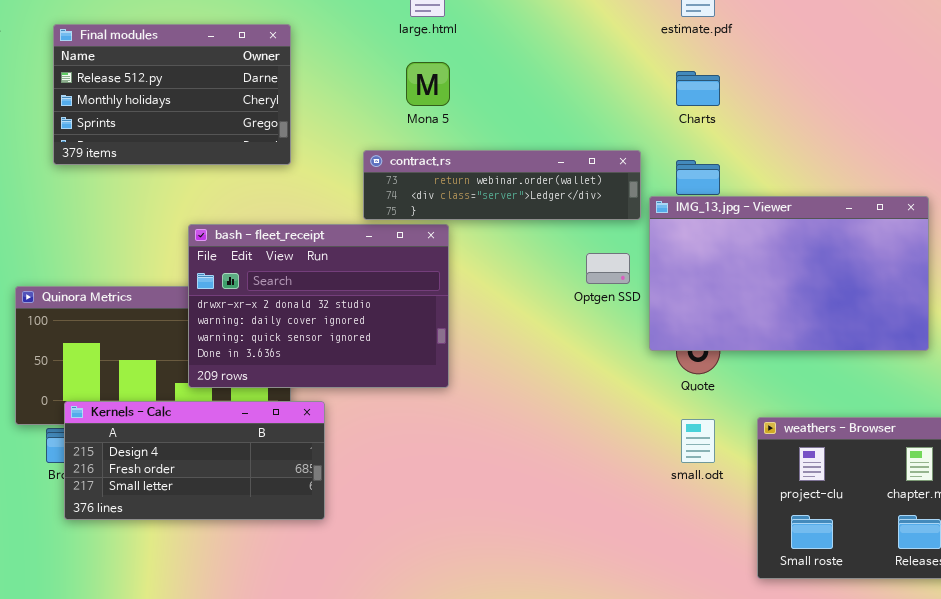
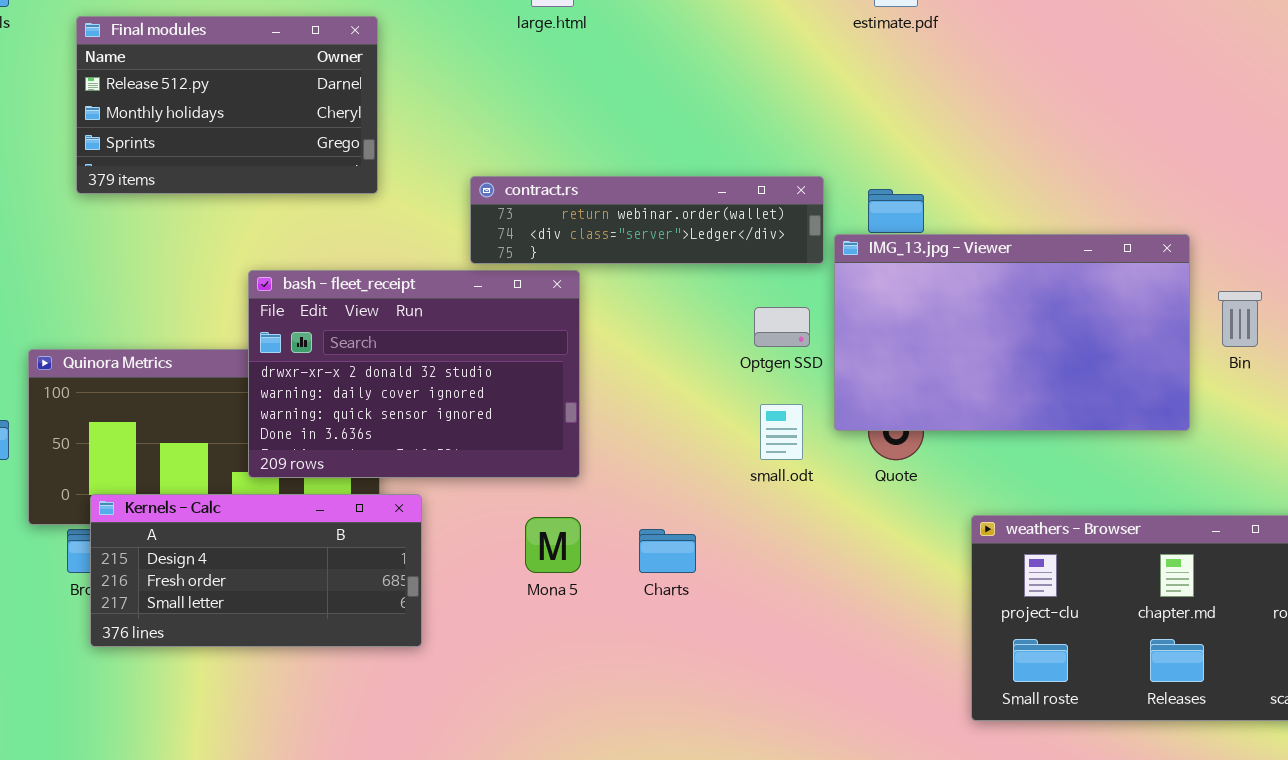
Mona 5: [406,62,450,106] -> [525,517,581,573], moved
Charts: [676,71,720,106] -> [639,529,696,573], moved
small.odt: [681,419,715,463] -> [760,404,803,460], moved

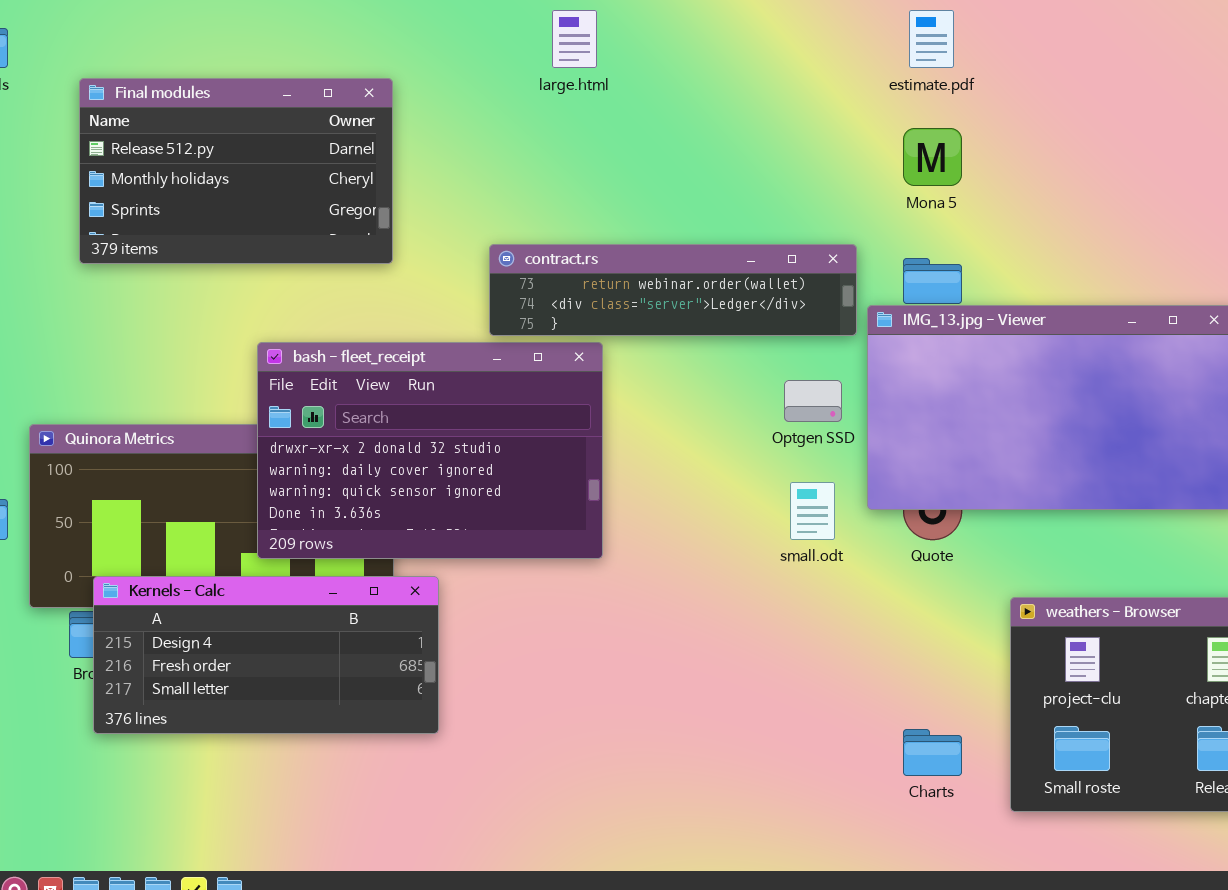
Mona 5: [525,517,581,573] -> [903,128,962,186], moved
Charts: [639,529,696,573] -> [903,729,962,776], moved

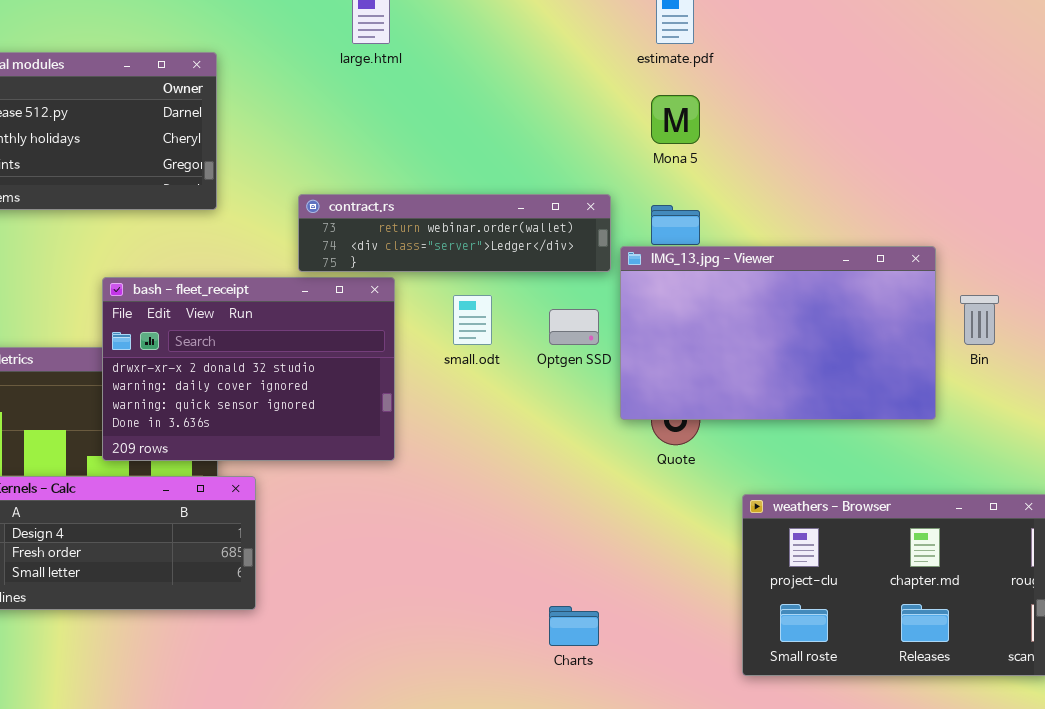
small.odt: [790,482,835,540] -> [453,295,492,345], moved
Charts: [903,729,962,776] -> [549,606,599,646], moved

